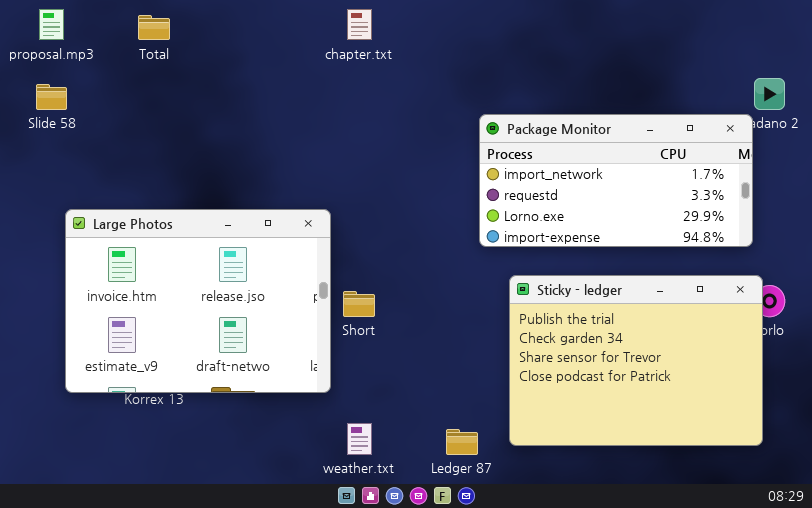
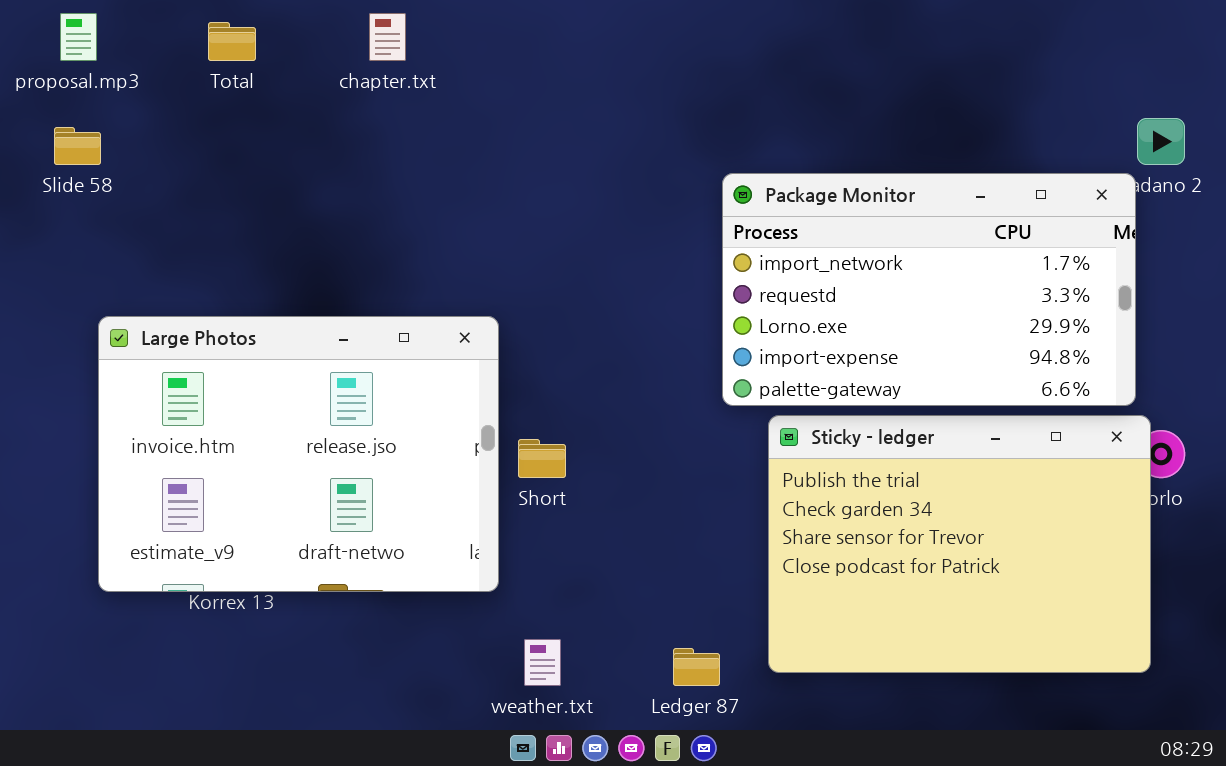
chapter.txt: [347,9,372,40] -> [369,13,406,61], moved
Package Monitor: [479,114,753,247] -> [722,173,1136,406], resized

